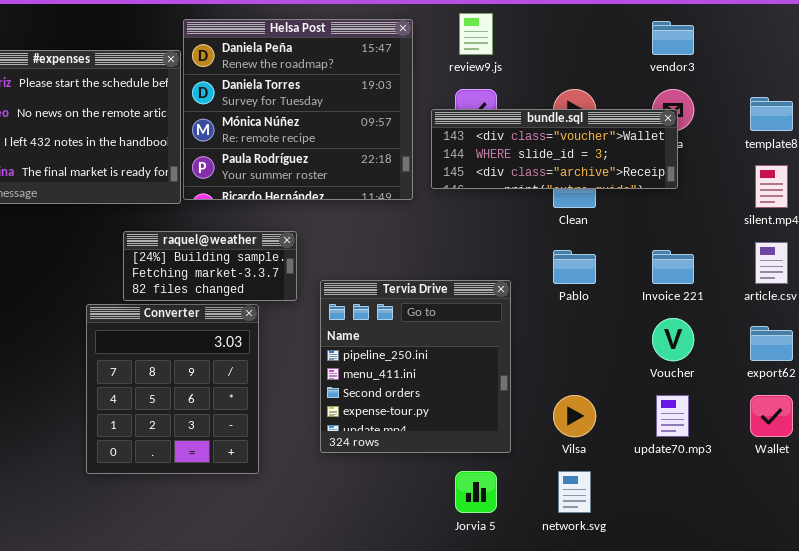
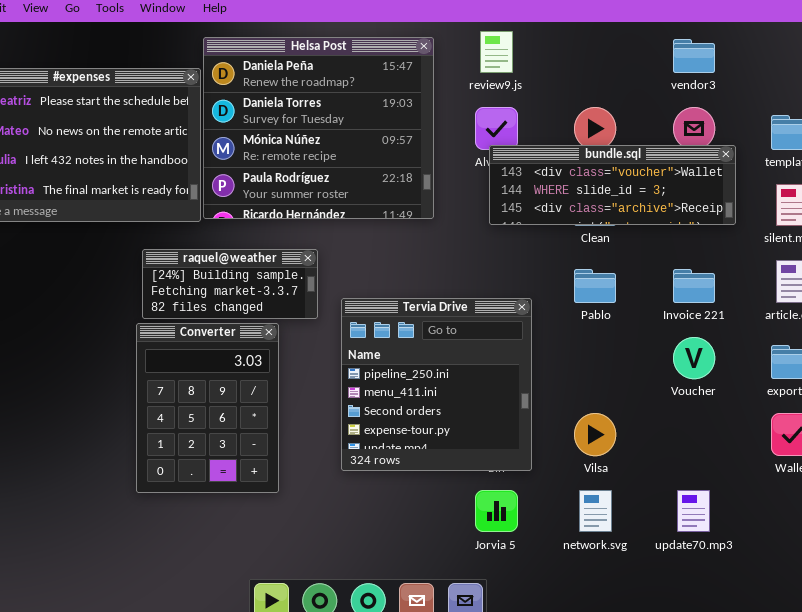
bundle.sql: [431,109,678,189] -> [489,145,736,225], moved
Converter: [86,304,259,474] -> [136,323,279,493], resized
update70.mp3: [656,395,689,437] -> [677,490,710,532], moved

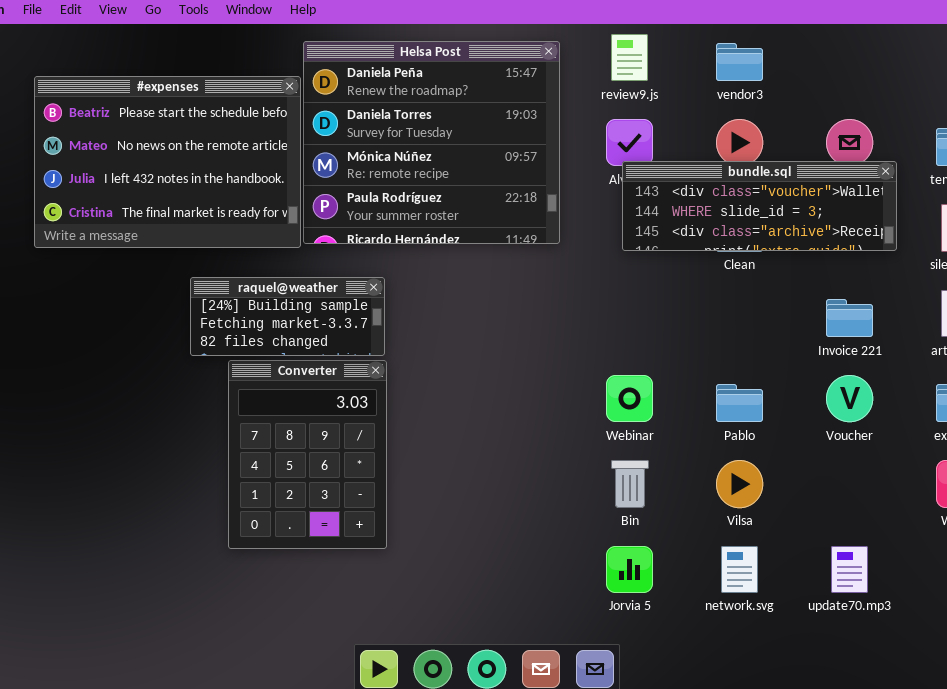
vendor3: [673,39,715,73] -> [716,43,763,81], moved
raquel@weather: [142,249,318,319] -> [190,277,385,356], moved
Pablo: [574,269,616,303] -> [716,384,763,422], moved
Tervia Drive: [341,298,532,471] -> none, closed

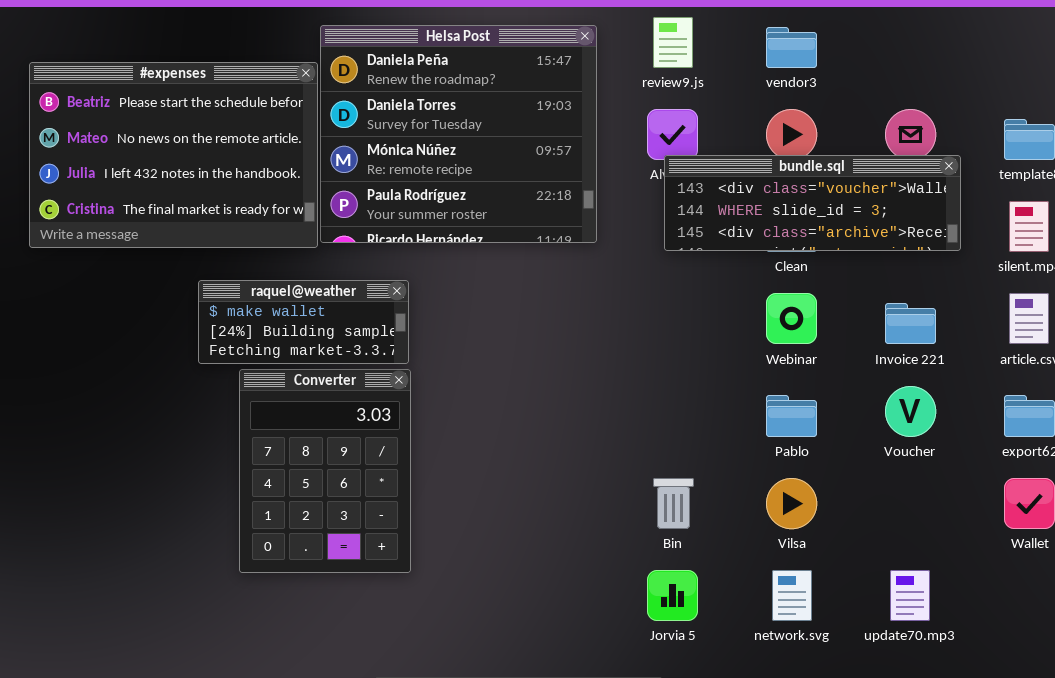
raquel@weather: [190,277,385,356] -> [198,280,409,364], scrolled up 1 row
Webinar: [606,375,653,422] -> [766,293,817,344], moved

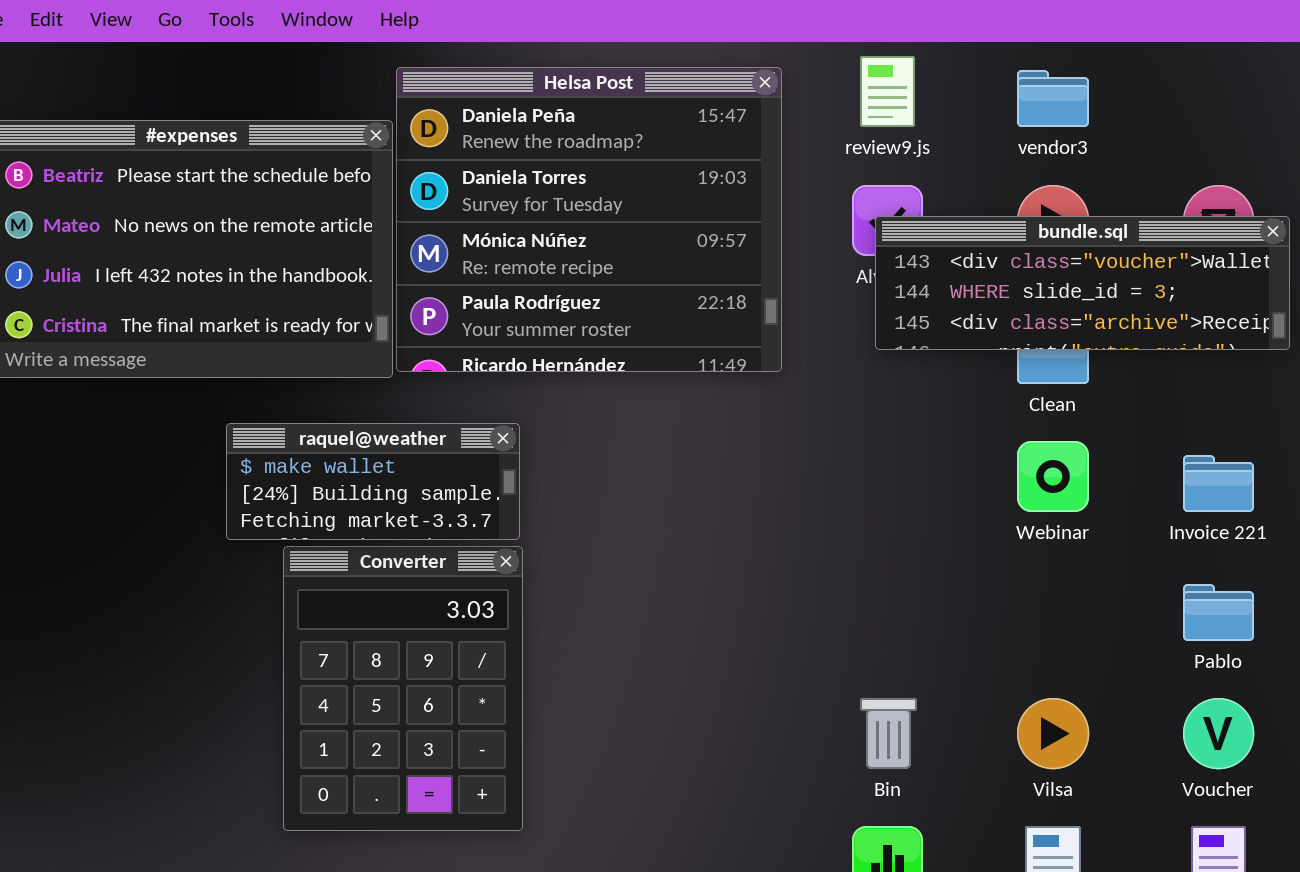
bundle.sql: [664,155,961,251] -> [875,216,1290,350], moved
Voucher: [885,386,936,437] -> [1183,698,1254,769], moved
Pablo: [766,395,817,437] -> [1183,584,1254,641], moved

